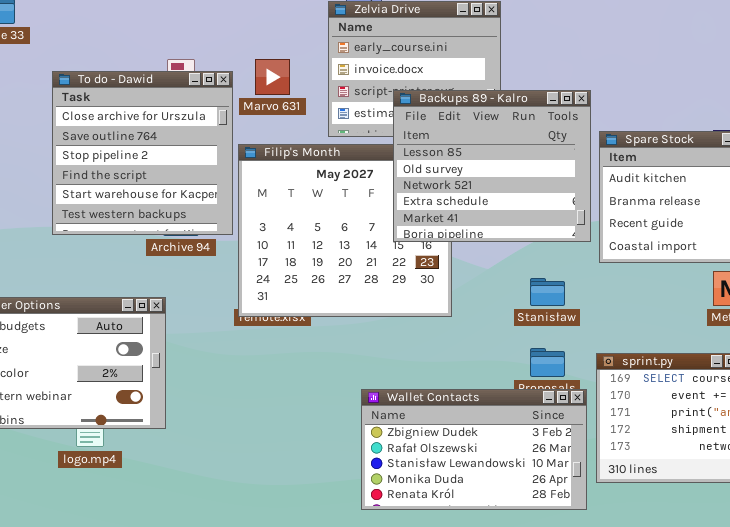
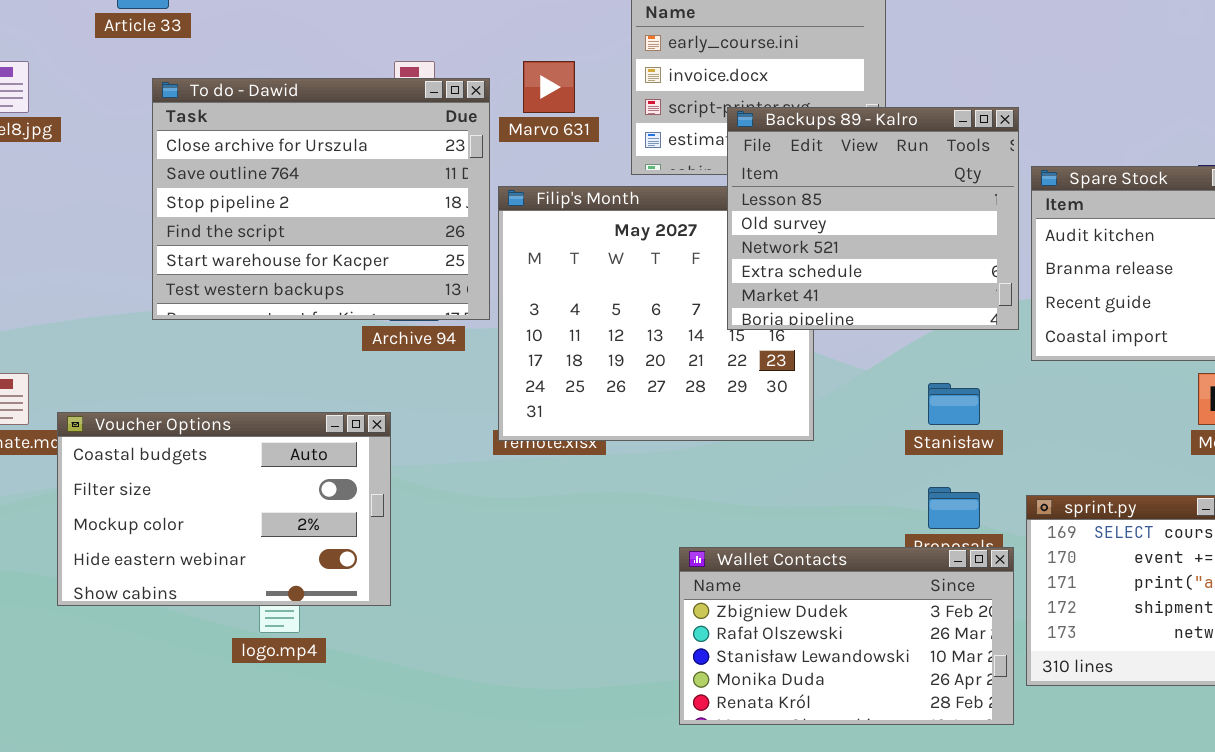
To do - Dawid: [52,71,233,235] -> [152,78,490,320], resized

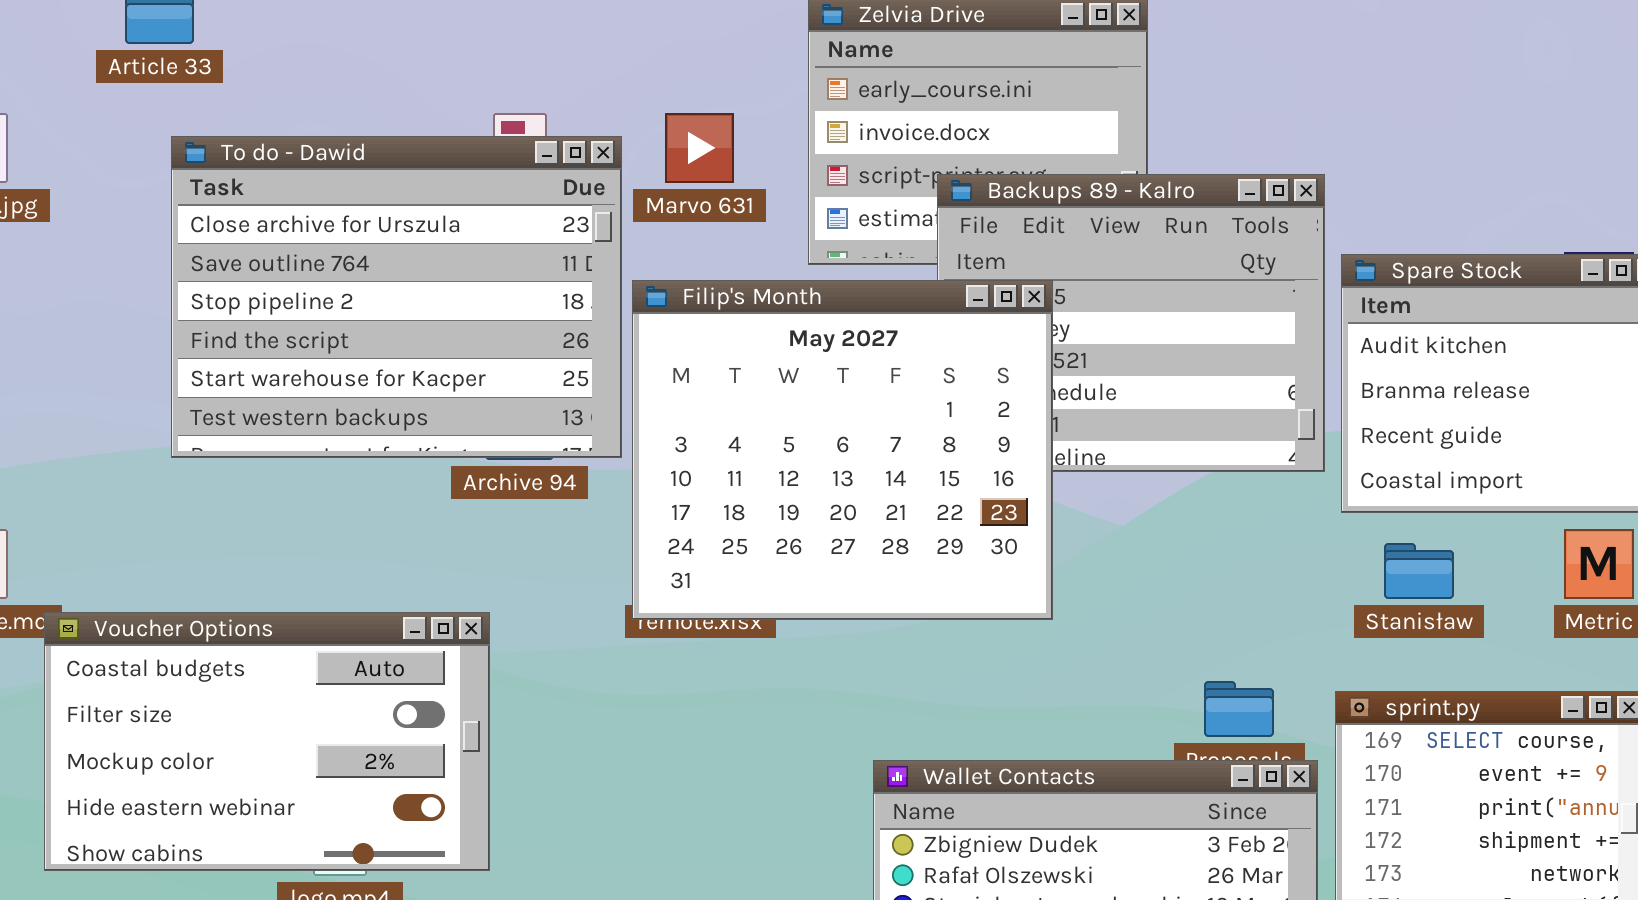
Filip's Month: [498,186,814,441] -> [632,280,1053,620], raised
Stanisław: [928,383,980,425] -> [1384,543,1454,599], moved
Voucher Options: [57,412,391,606] -> [44,612,490,871], moved

